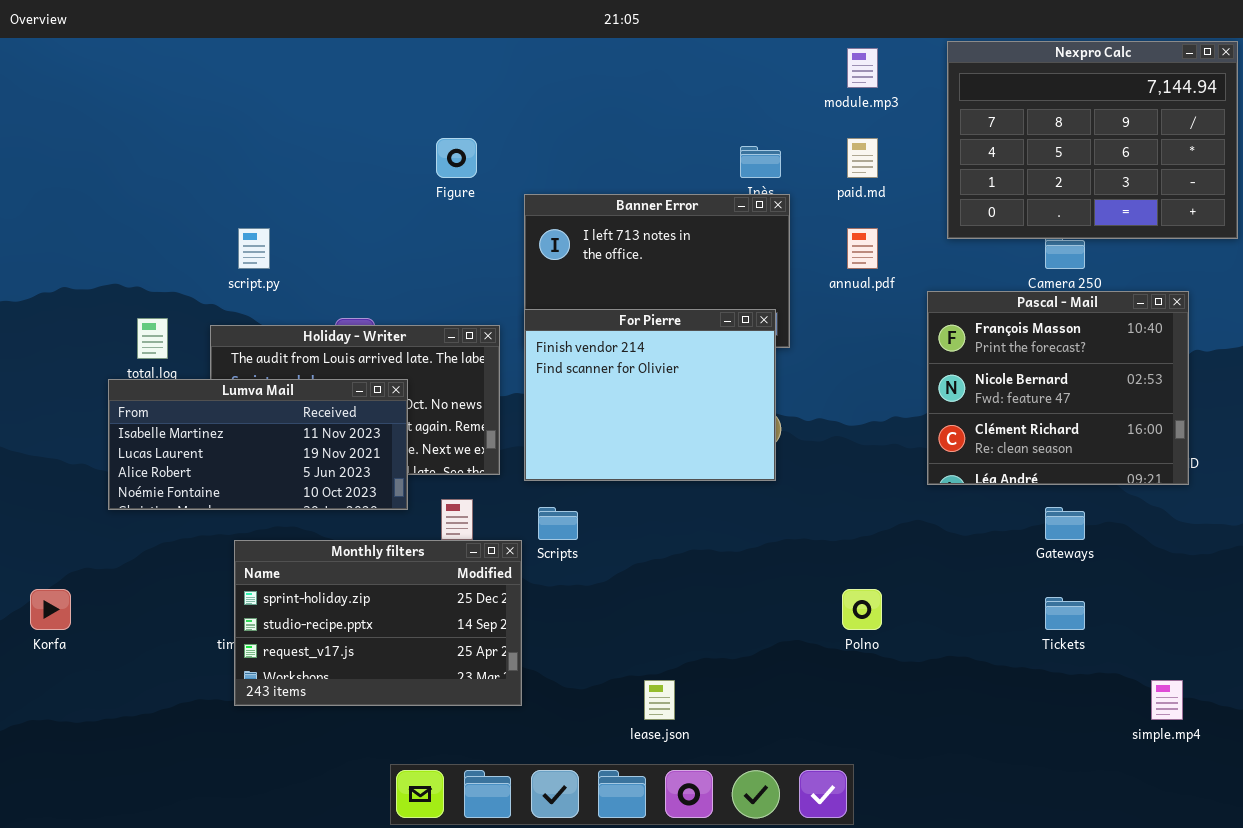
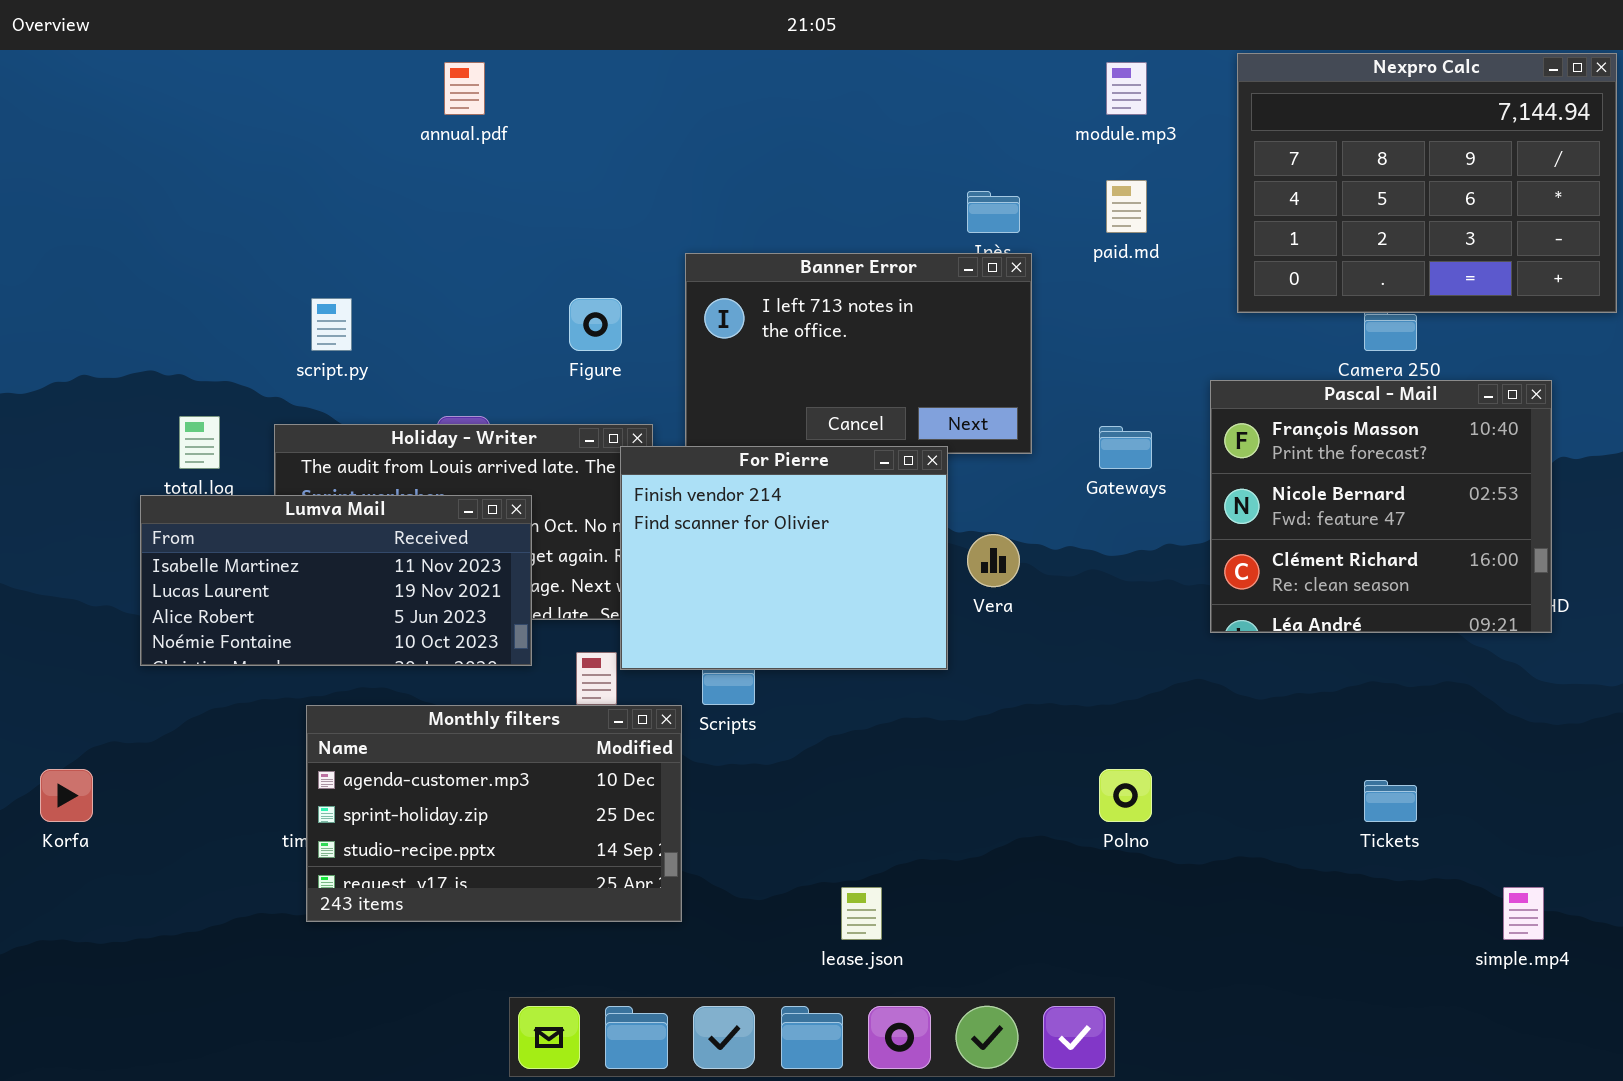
Figure: [436,138,477,178] -> [569,298,622,351], moved
annual.pdf: [847,228,878,269] -> [444,62,485,115], moved
For Pierre: [524,309,776,481] -> [620,446,948,670], moved
Gateways: [1045,507,1085,540] -> [1099,426,1152,469], moved
Monthly filters: [234,540,522,706] -> [306,705,682,922], scrolled up 1 row

